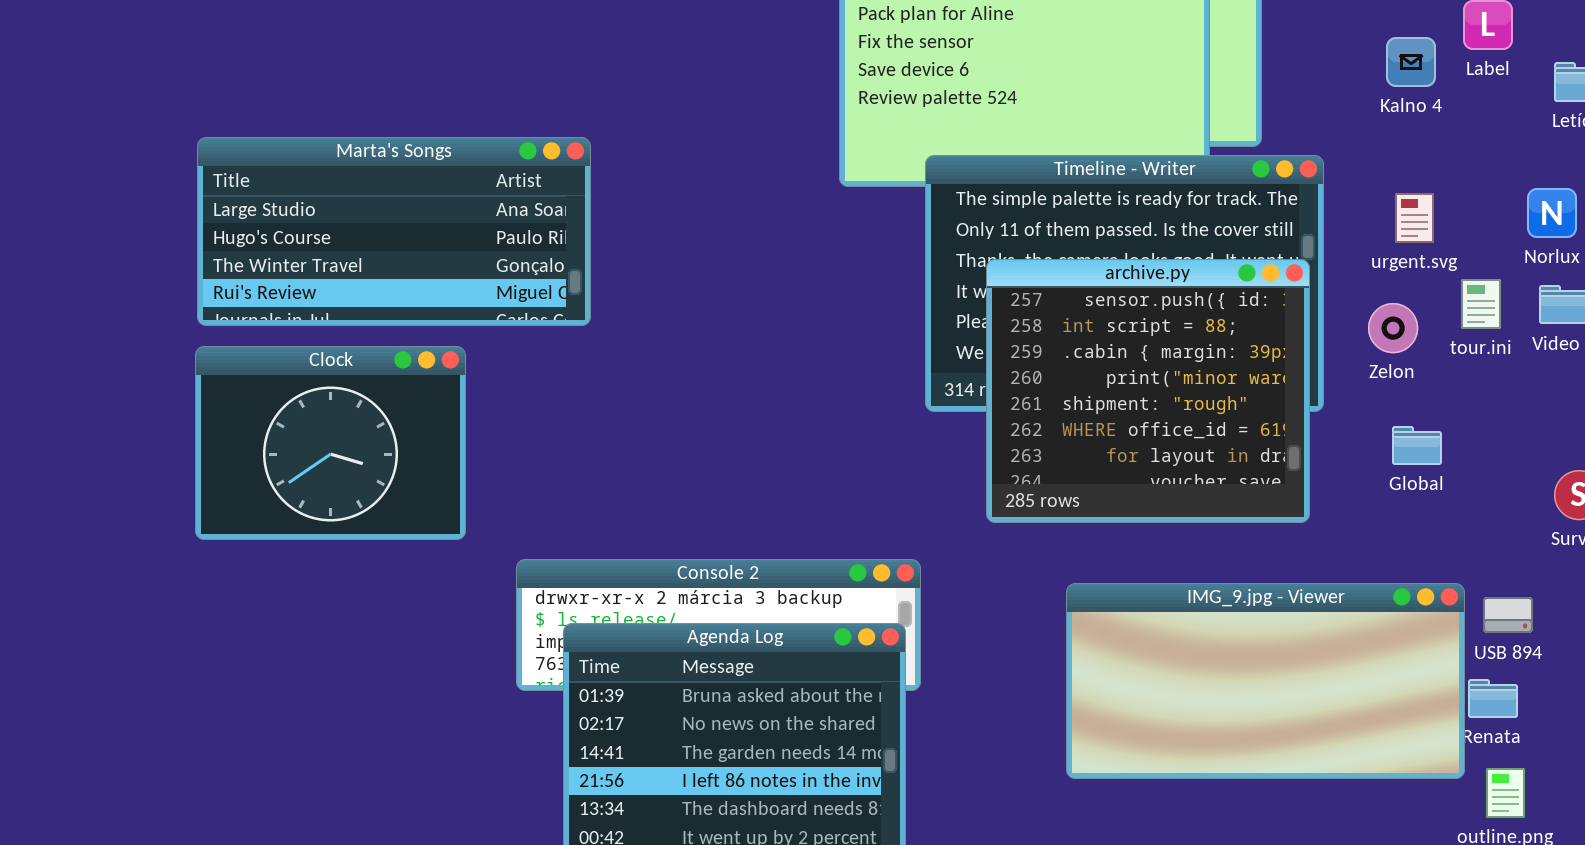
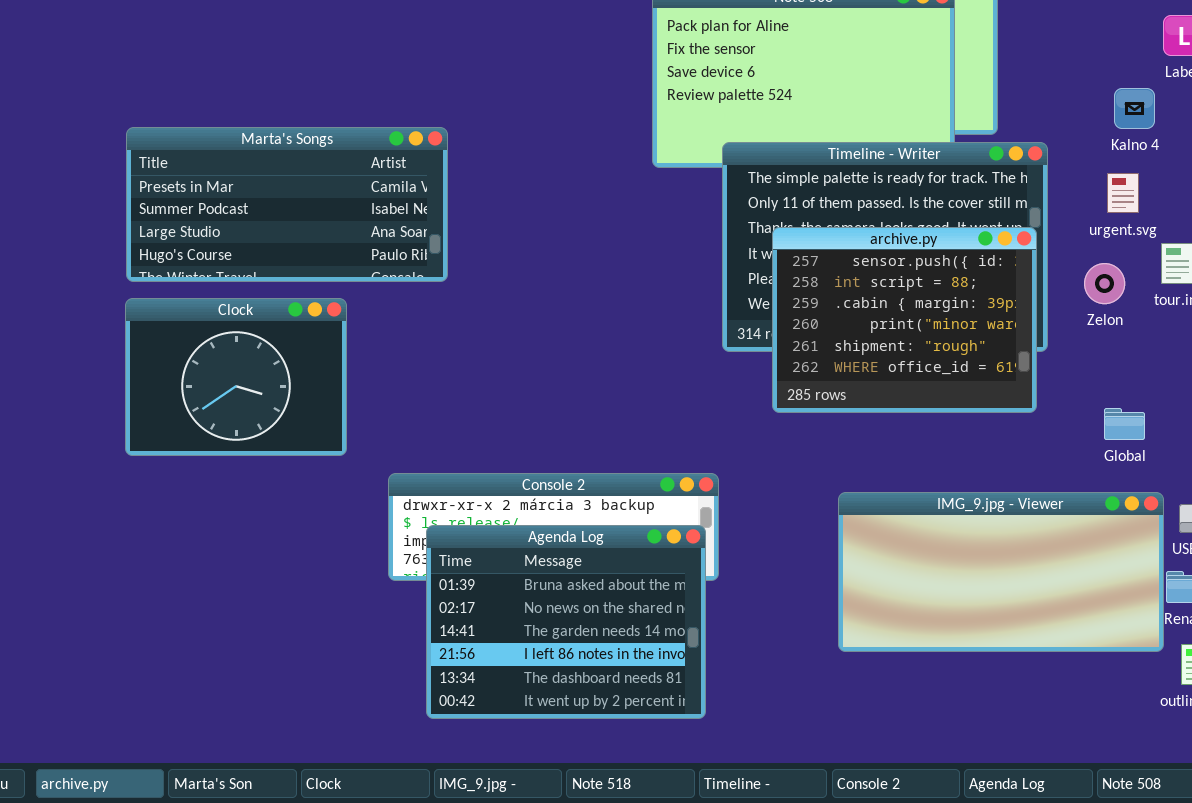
Kalno 4: [1386,37,1436,87] -> [1114,88,1155,129], moved
Marta's Songs: [197,137,591,326] -> [126,127,448,282], scrolled up 2 rows
archive.py: [986,259,1310,523] -> [772,227,1037,413], resized
Global: [1392,426,1442,465] -> [1104,408,1145,440], moved

